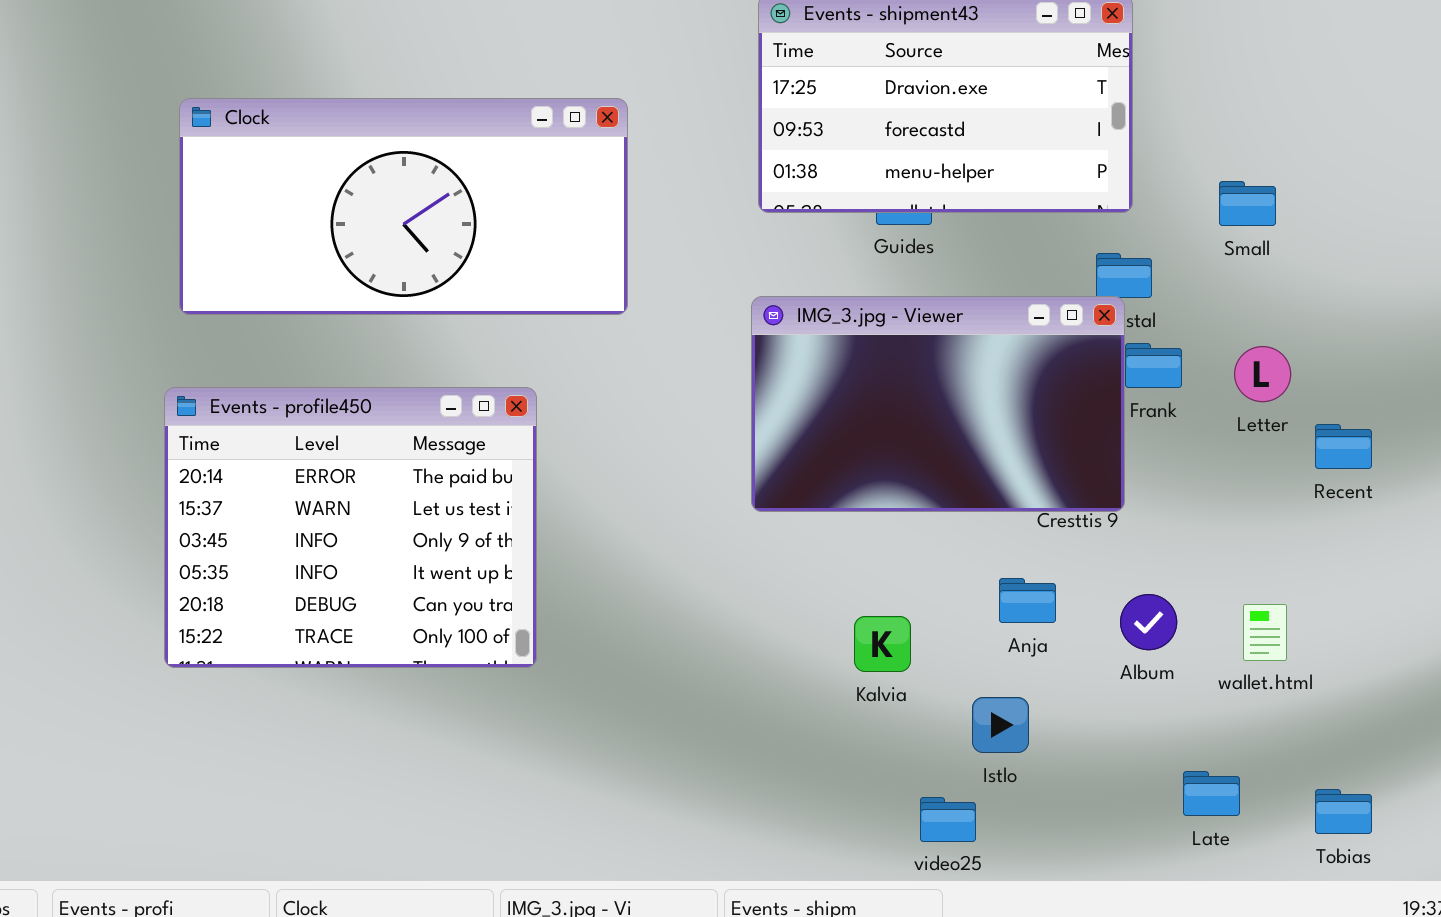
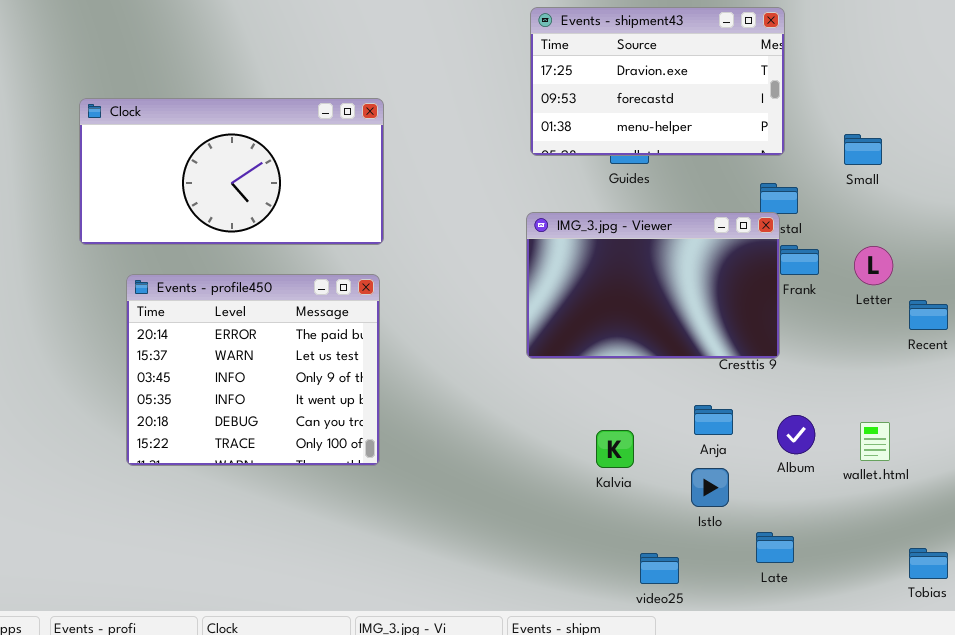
Clock: [179,98,628,315] -> [79,98,384,245], moved
Istlo: [972,697,1029,753] -> [691,468,729,507], moved
Late: [1183,771,1240,816] -> [756,532,794,563], moved

